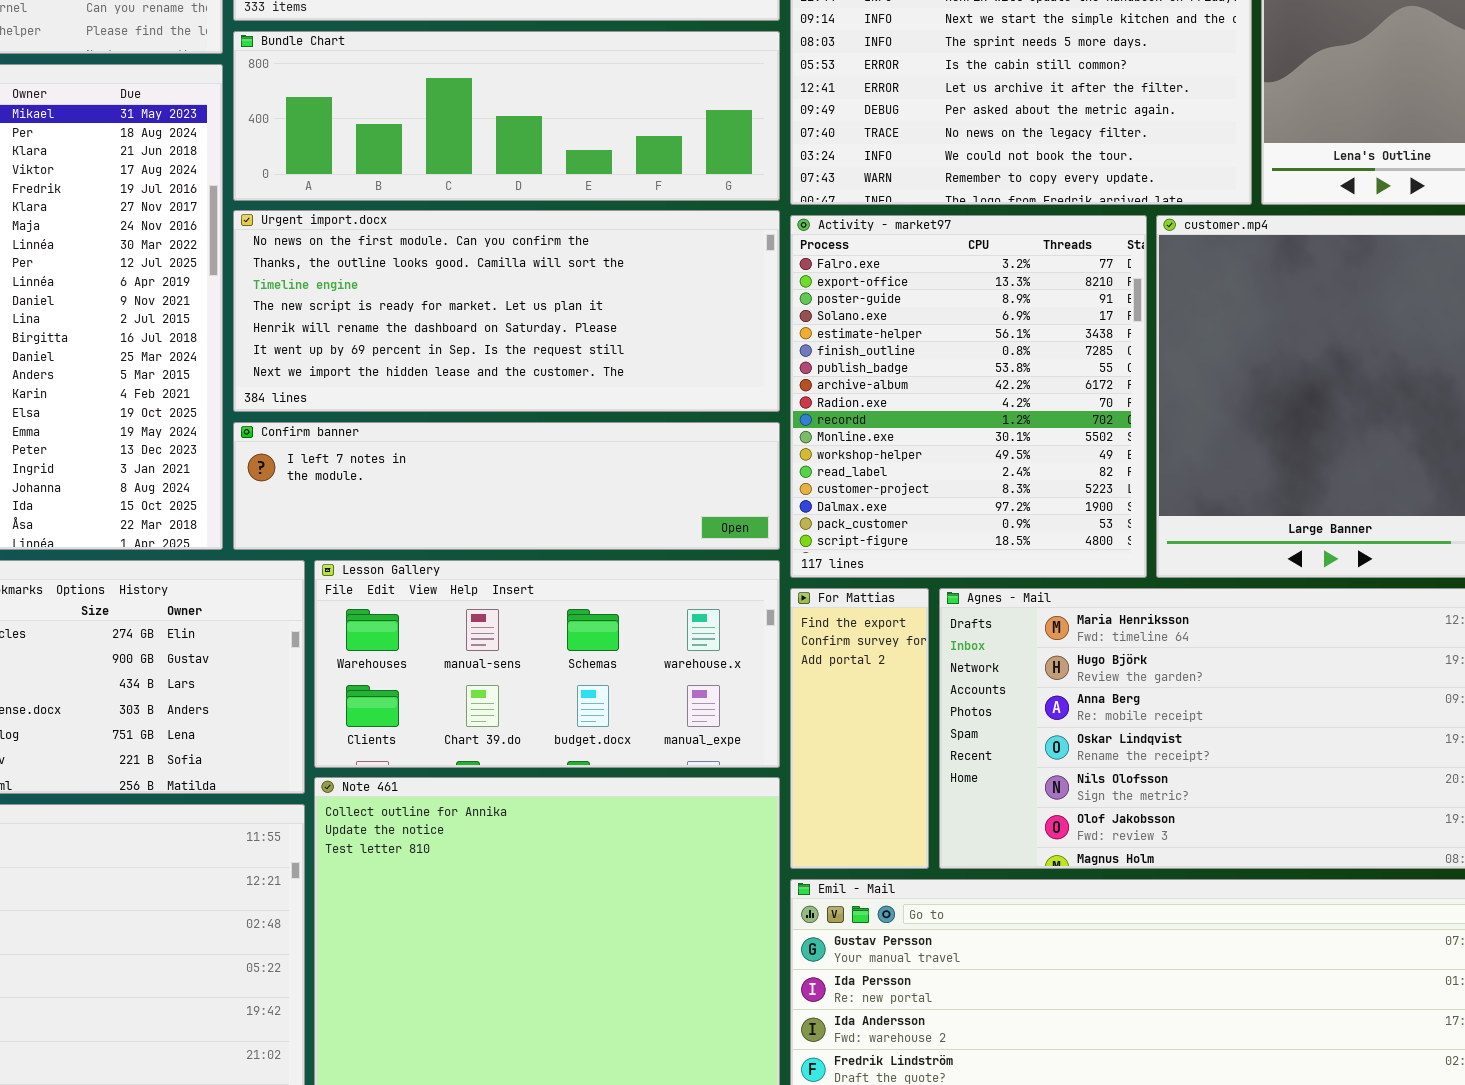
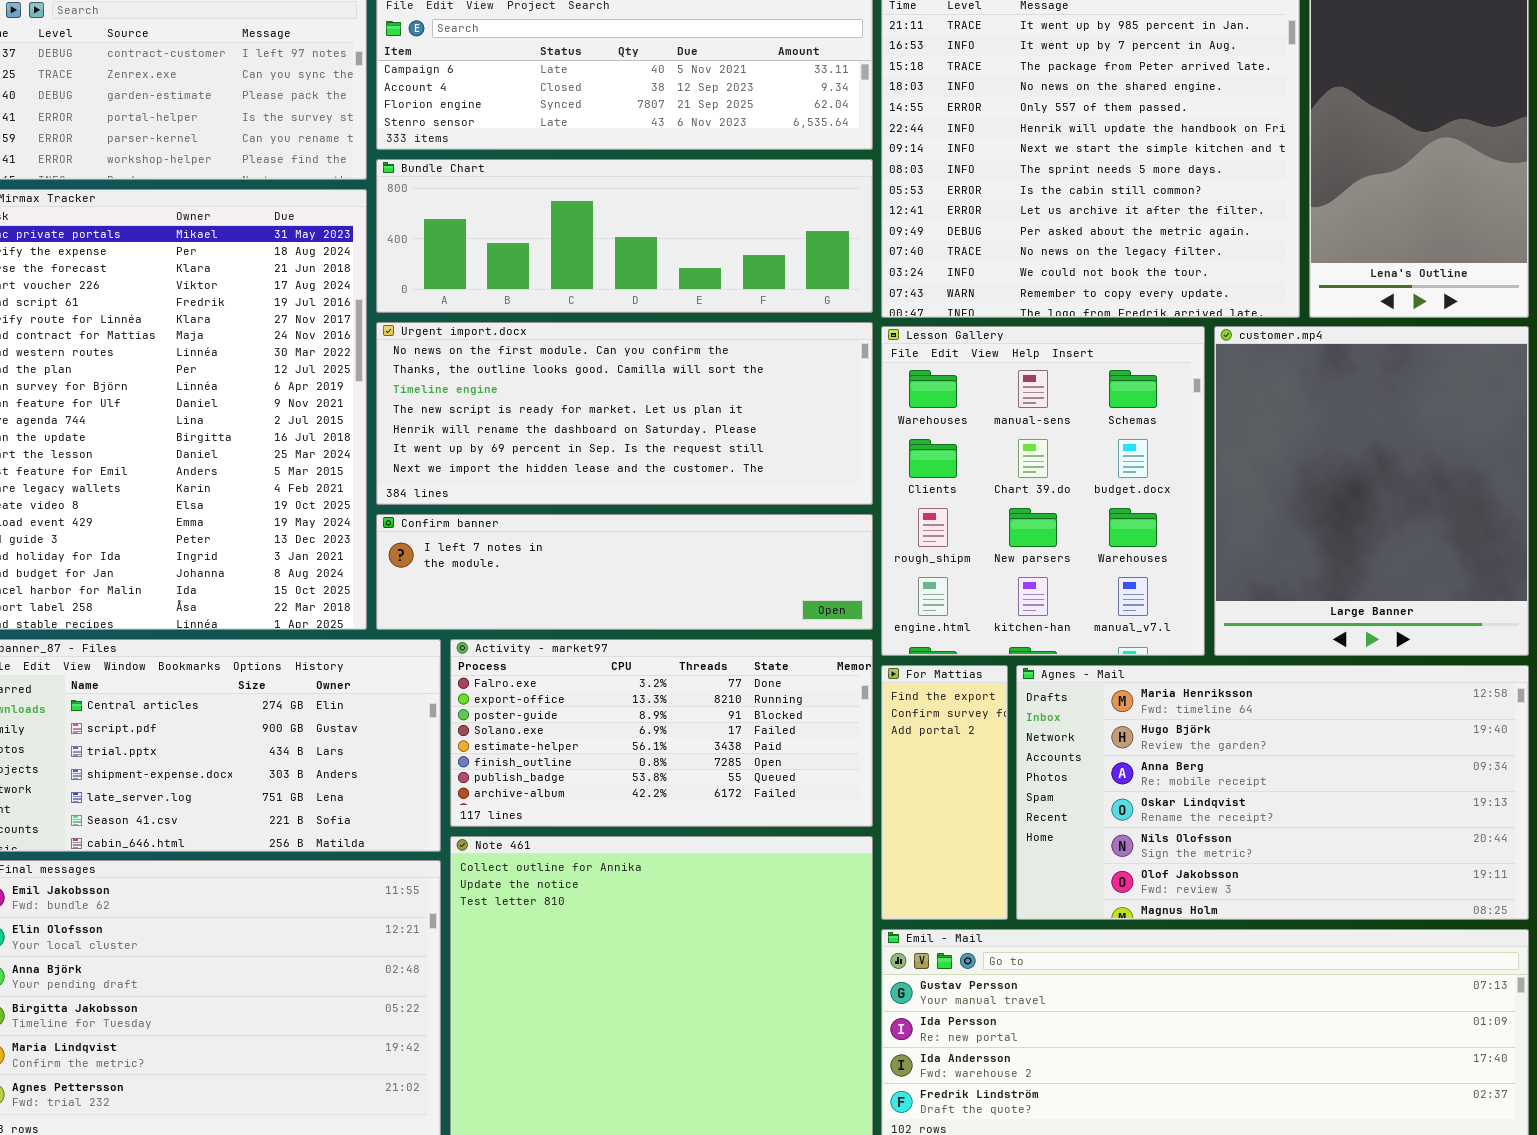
Activity - market97: [790,215,1147,578] -> [450,639,873,827], moved, resized
Lesson Gallery: [314,560,780,768] -> [881,326,1205,656], moved, resized

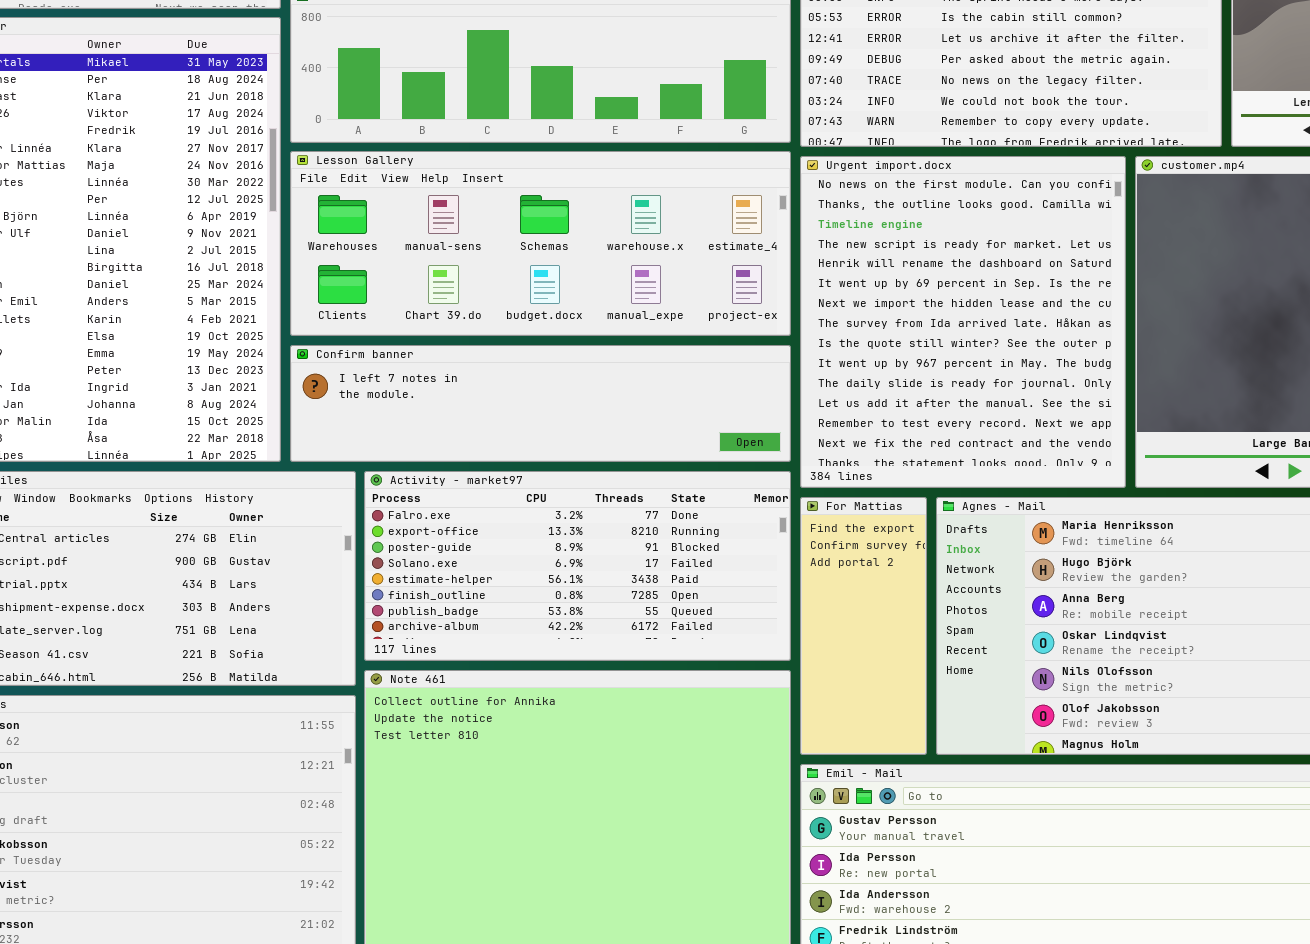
Urgent import.docx: [376,322,873,505] -> [800,156,1126,488], moved, resized
Lesson Gallery: [881,326,1205,656] -> [290,151,791,336], moved, resized

